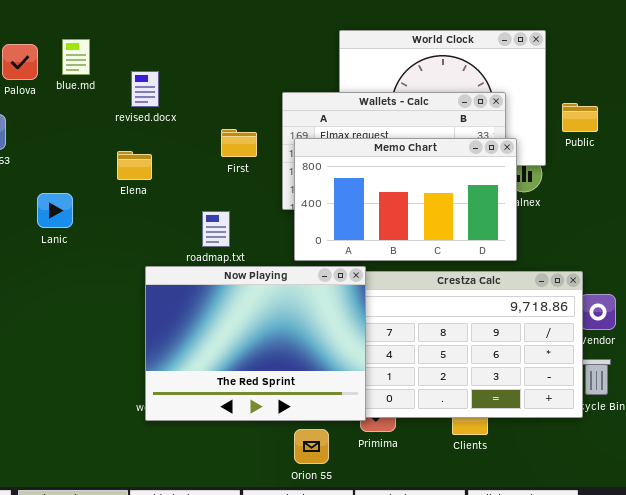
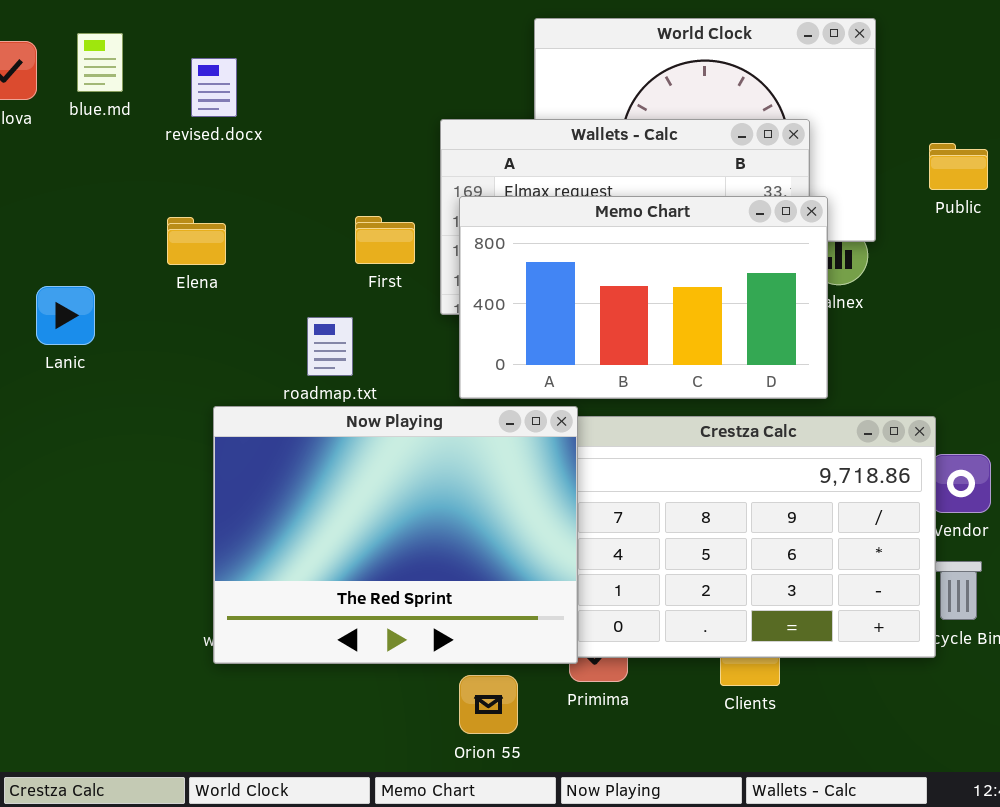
revised.docx: [131,71,159,107] -> [191,58,237,117], moved
Public: [562,103,598,132] -> [929,143,988,190], moved
First: [221,129,257,157] -> [355,216,415,264], moved

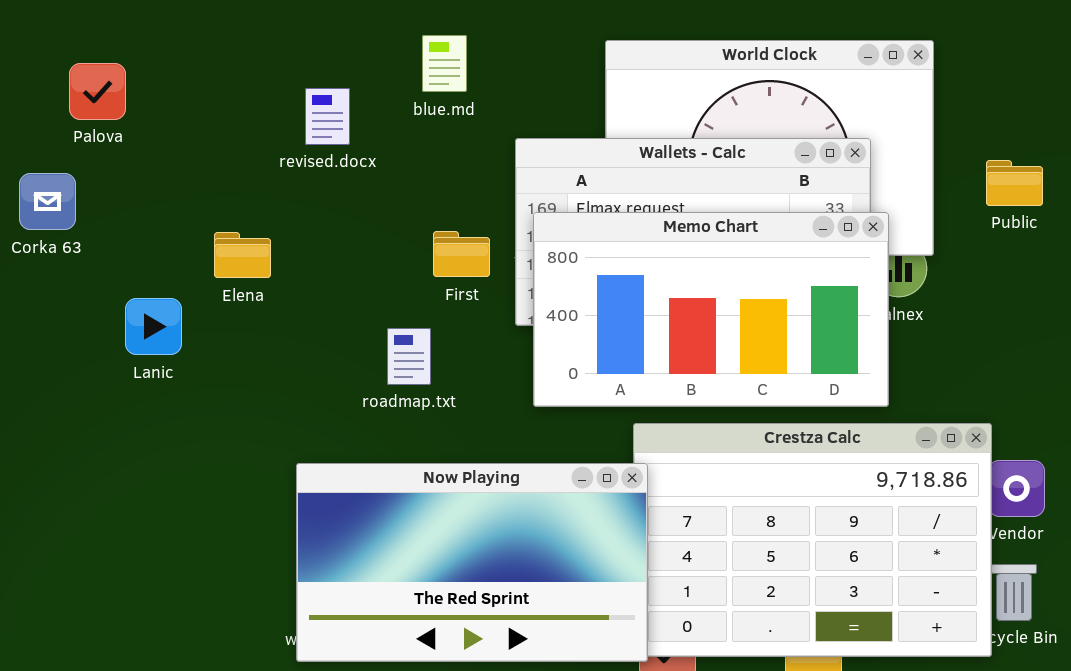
blue.md: [77,33,123,92] -> [422,35,467,92], moved
revised.docx: [191,58,237,117] -> [305,88,350,145], moved
Elena: [167,217,226,265] -> [214,232,271,278], moved
Now Playing: [213,406,578,664] -> [296,463,648,662], resized

